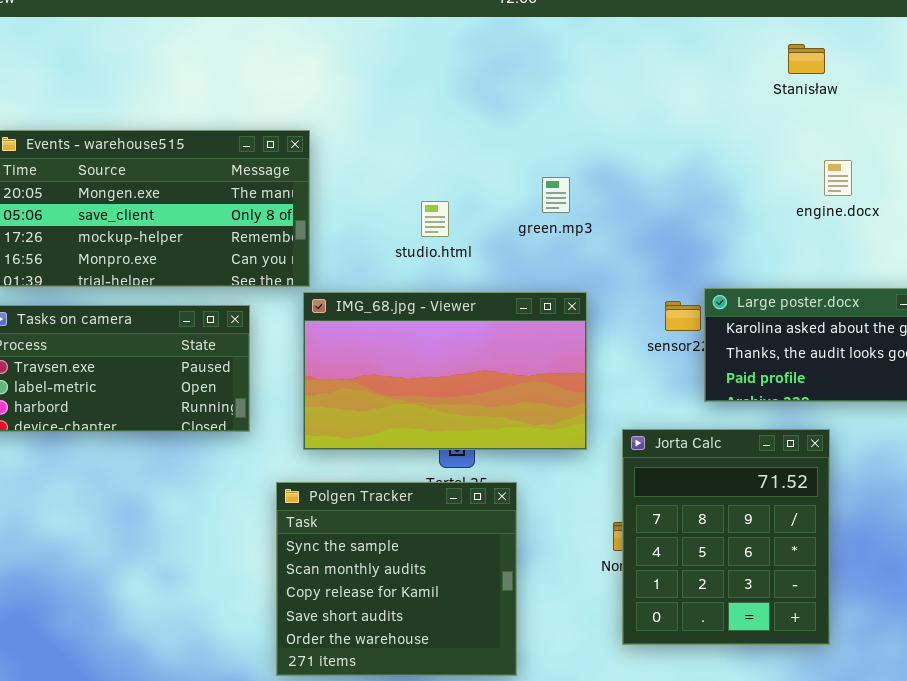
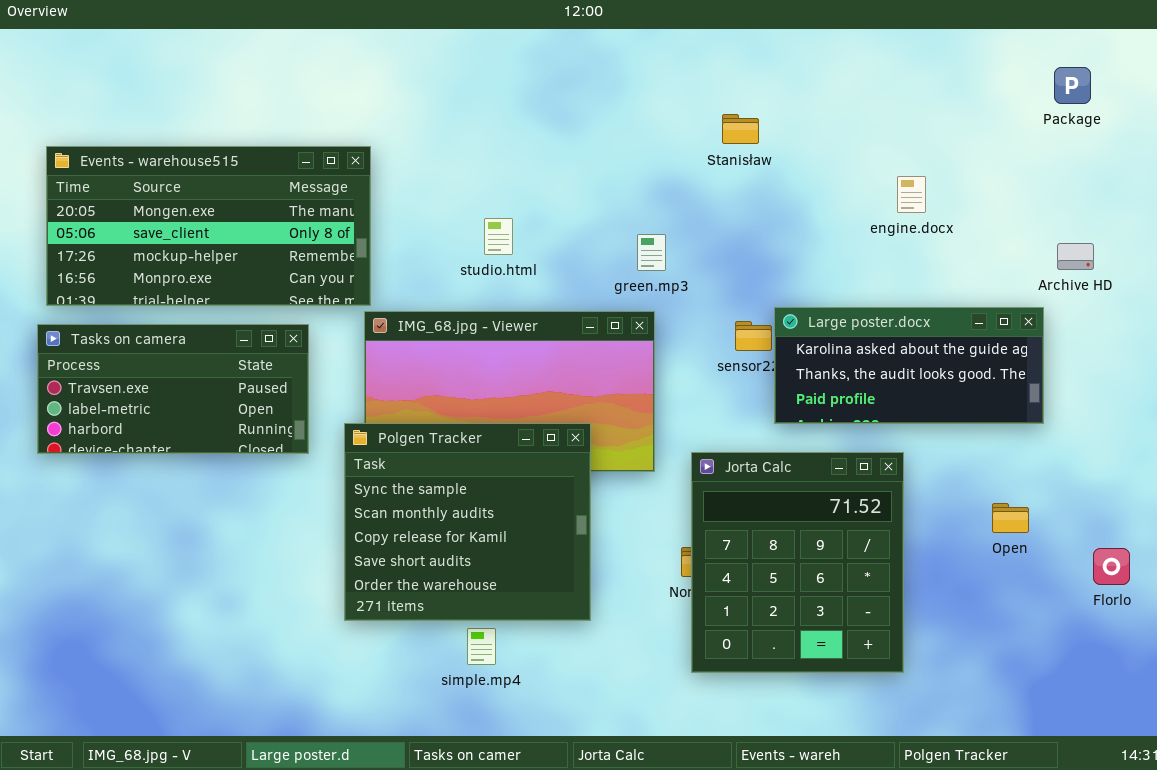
Stanisław: [788,44,825,74] -> [722,114,759,144], moved
green.mp3: [542,177,570,213] -> [637,234,666,271], moved
Polgen Tracker: [276,482,517,676] -> [344,423,591,621], moved

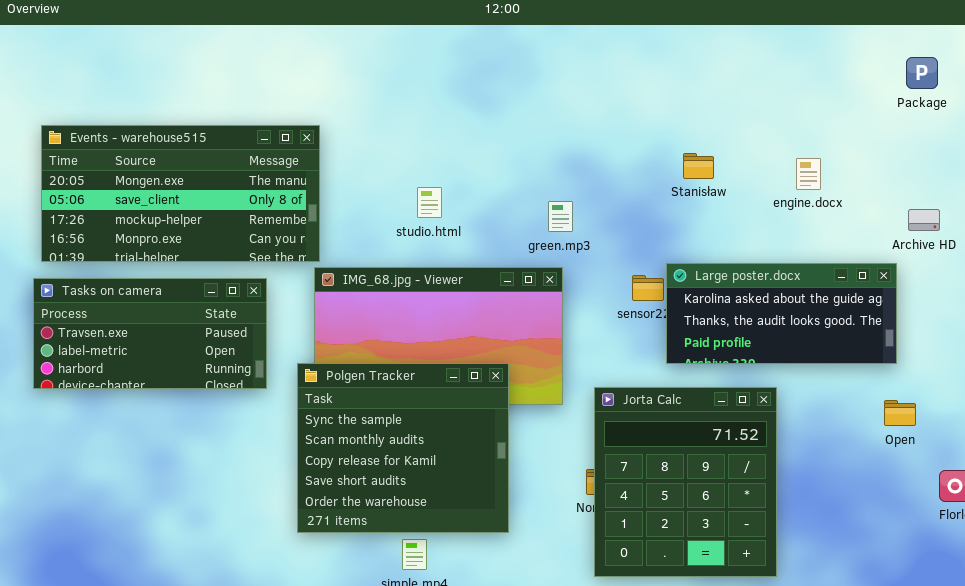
Stanisław: [722,114,759,144] -> [683,153,714,179], moved
engine.docx: [897,176,926,213] -> [796,158,821,190], moved
Open: [992,503,1029,533] -> [884,400,916,426], moved

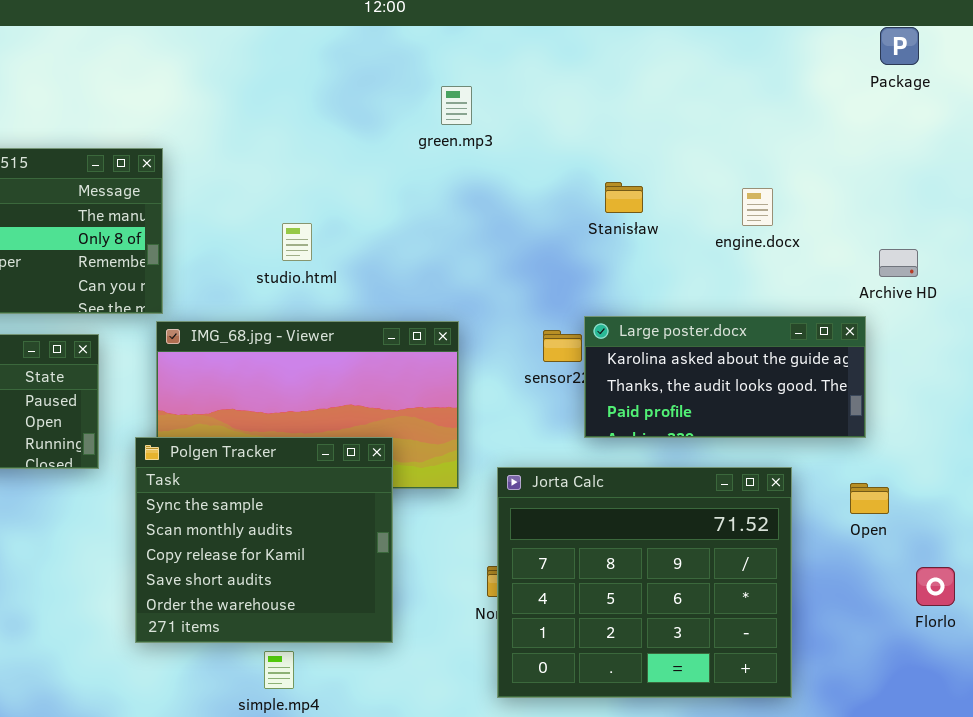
Package: [906,57,938,89] -> [880,27,919,65], moved
green.mp3: [548,201,573,232] -> [441,86,472,125], moved
Jorta Calc: [594,387,777,577] -> [497,467,792,698], resized

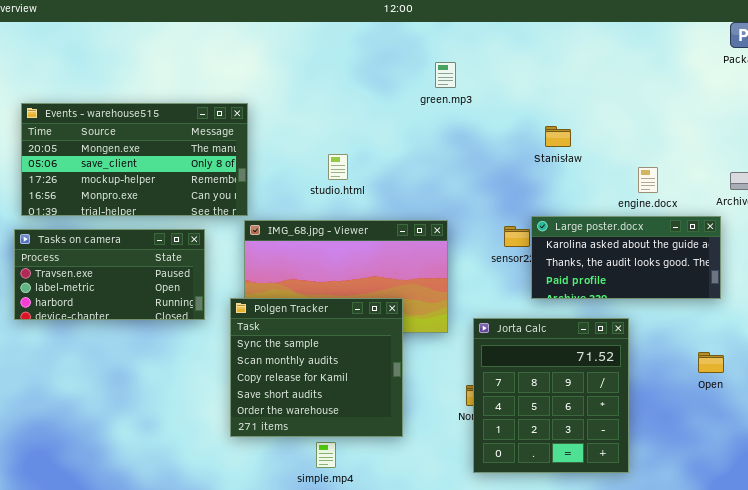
engine.docx: [742,188,773,226] -> [638,167,658,193], moved
Jorta Calc: [497,467,792,698] -> [473,318,629,473], resized
Open: [850,483,889,514] -> [698,352,724,373], moved

